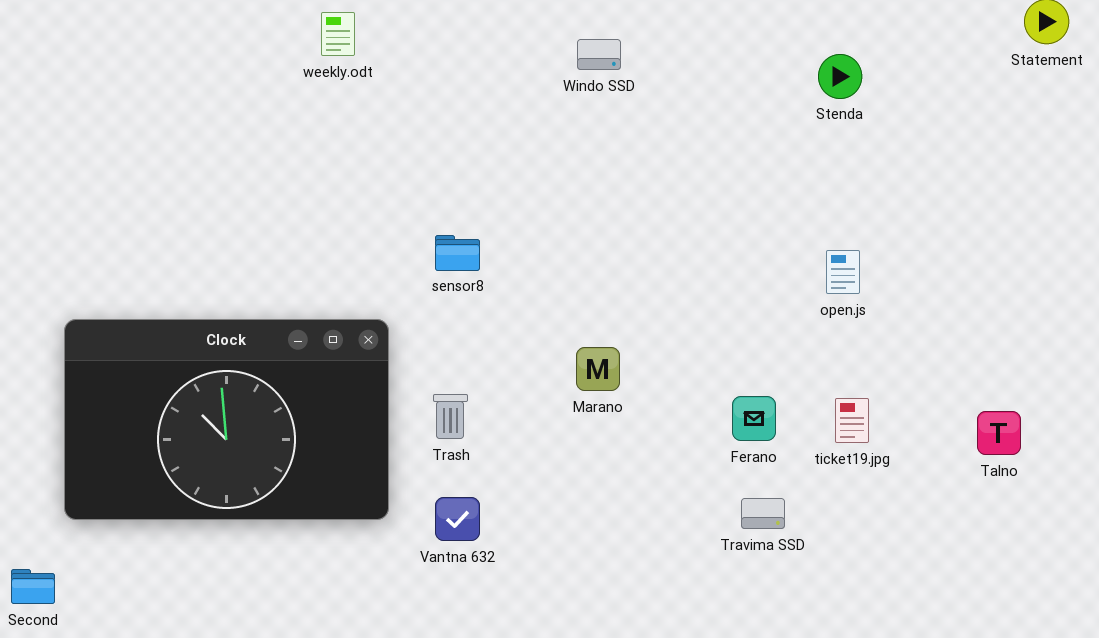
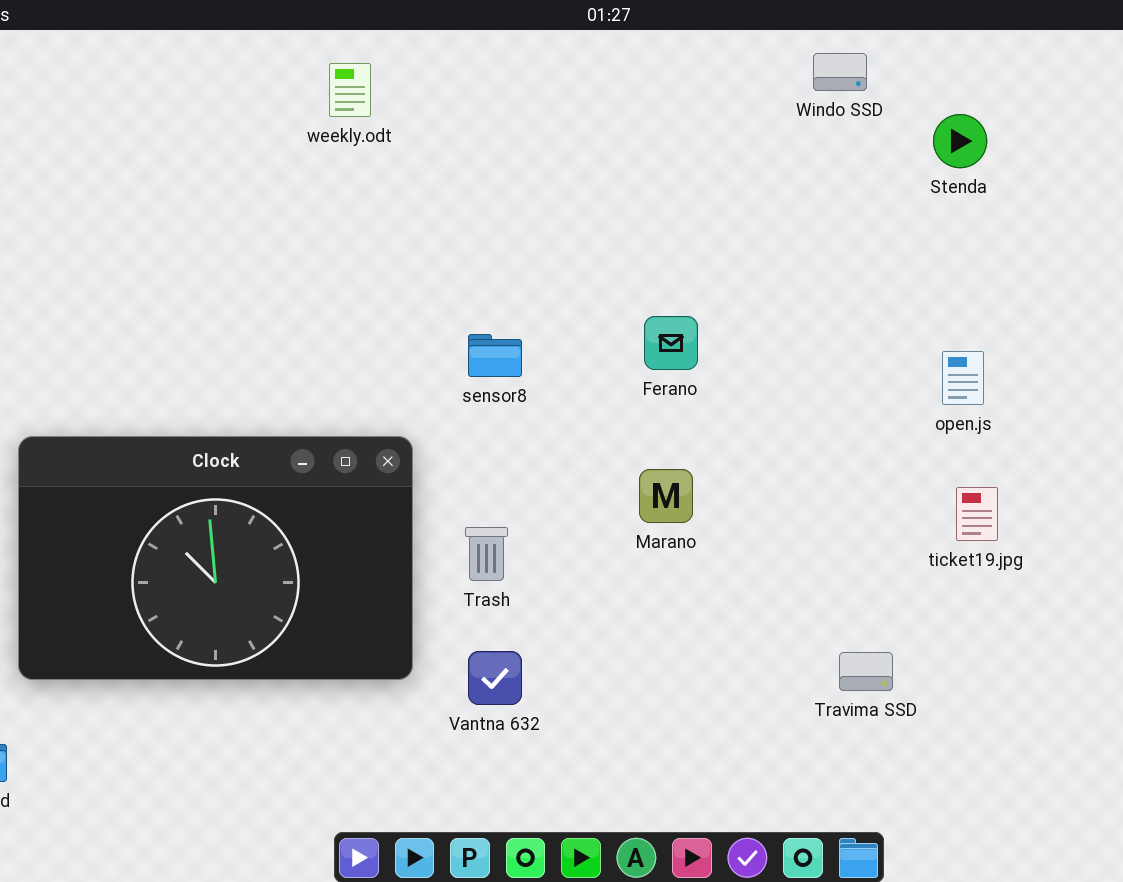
Windo SSD: [577,39,621,70] -> [813,53,867,91], moved
Ferano: [732,396,776,441] -> [644,316,698,370], moved
ticket19.jpg: [835,398,869,443] -> [956,487,998,541], moved

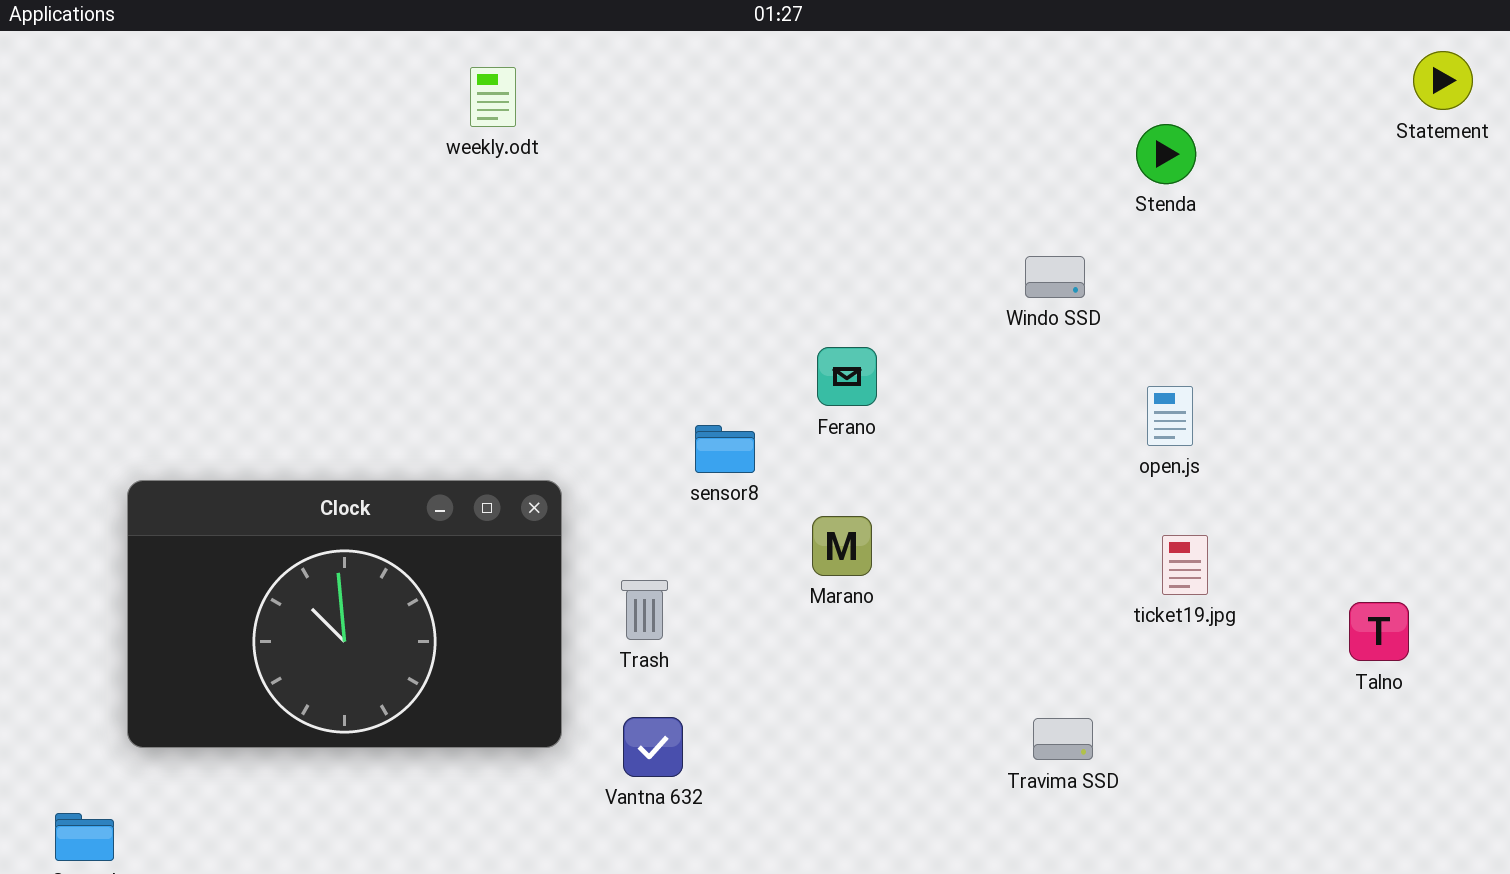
Windo SSD: [813,53,867,91] -> [1025,256,1085,298], moved
sensor8: [468,334,522,377] -> [695,425,755,473], moved

